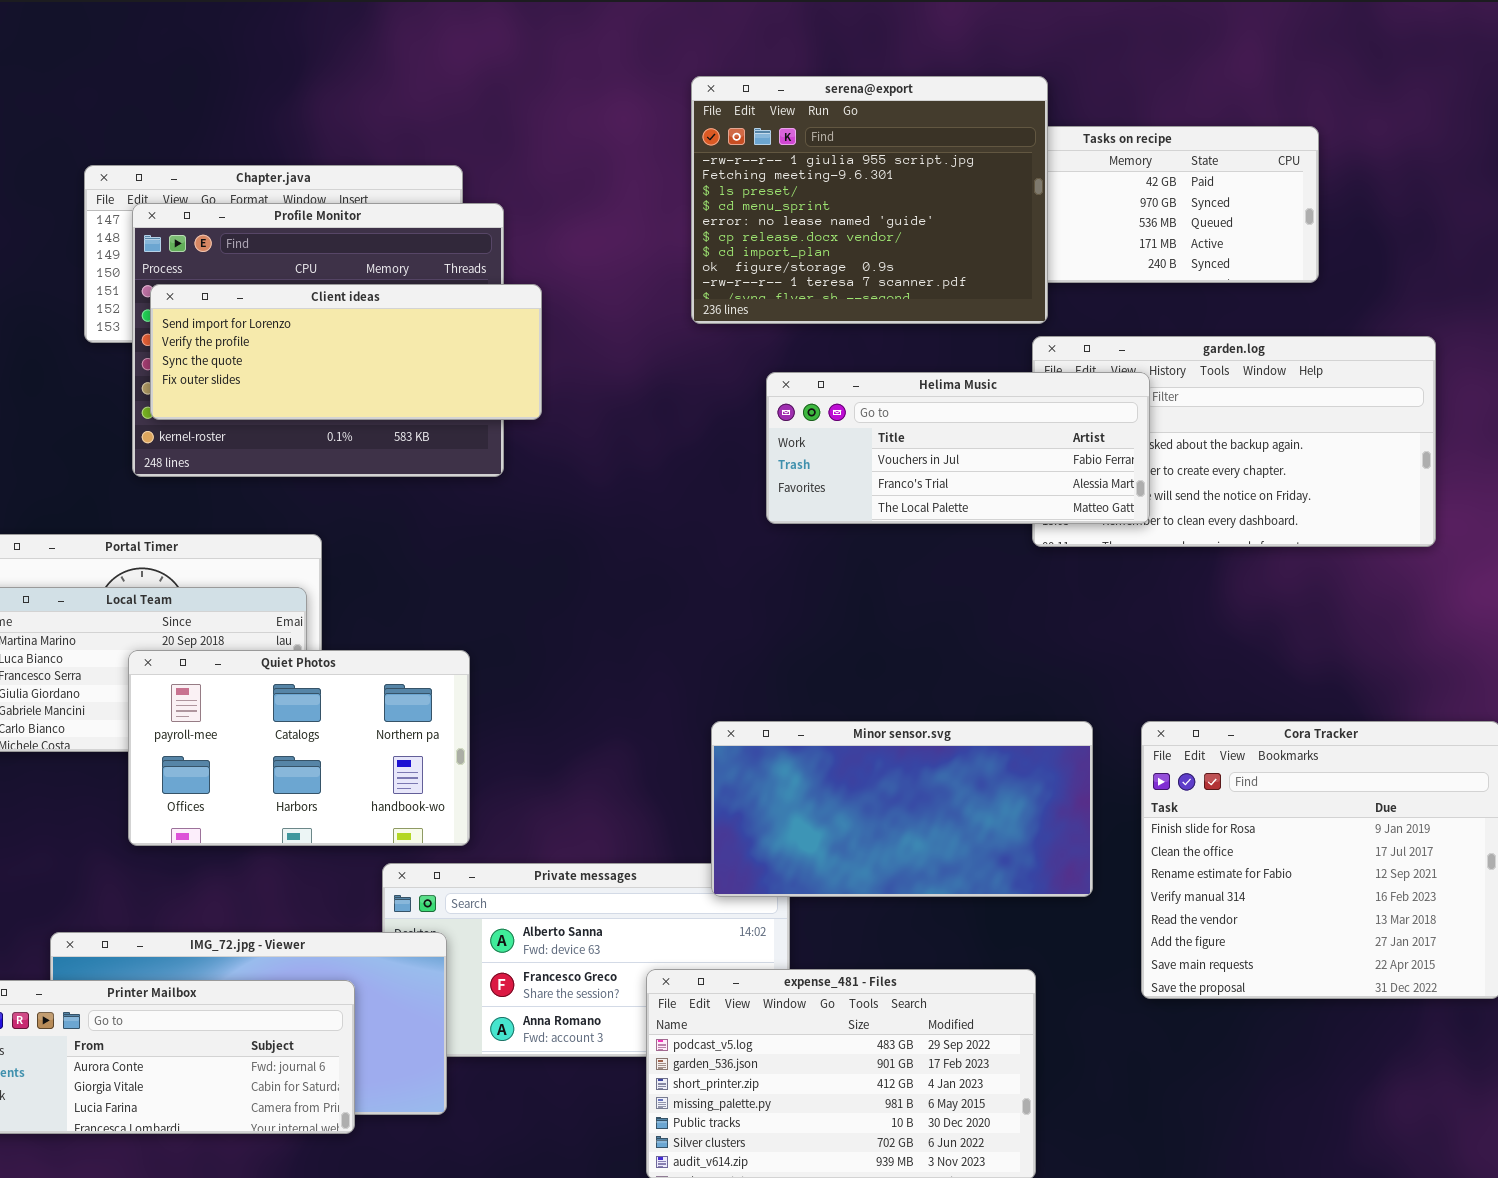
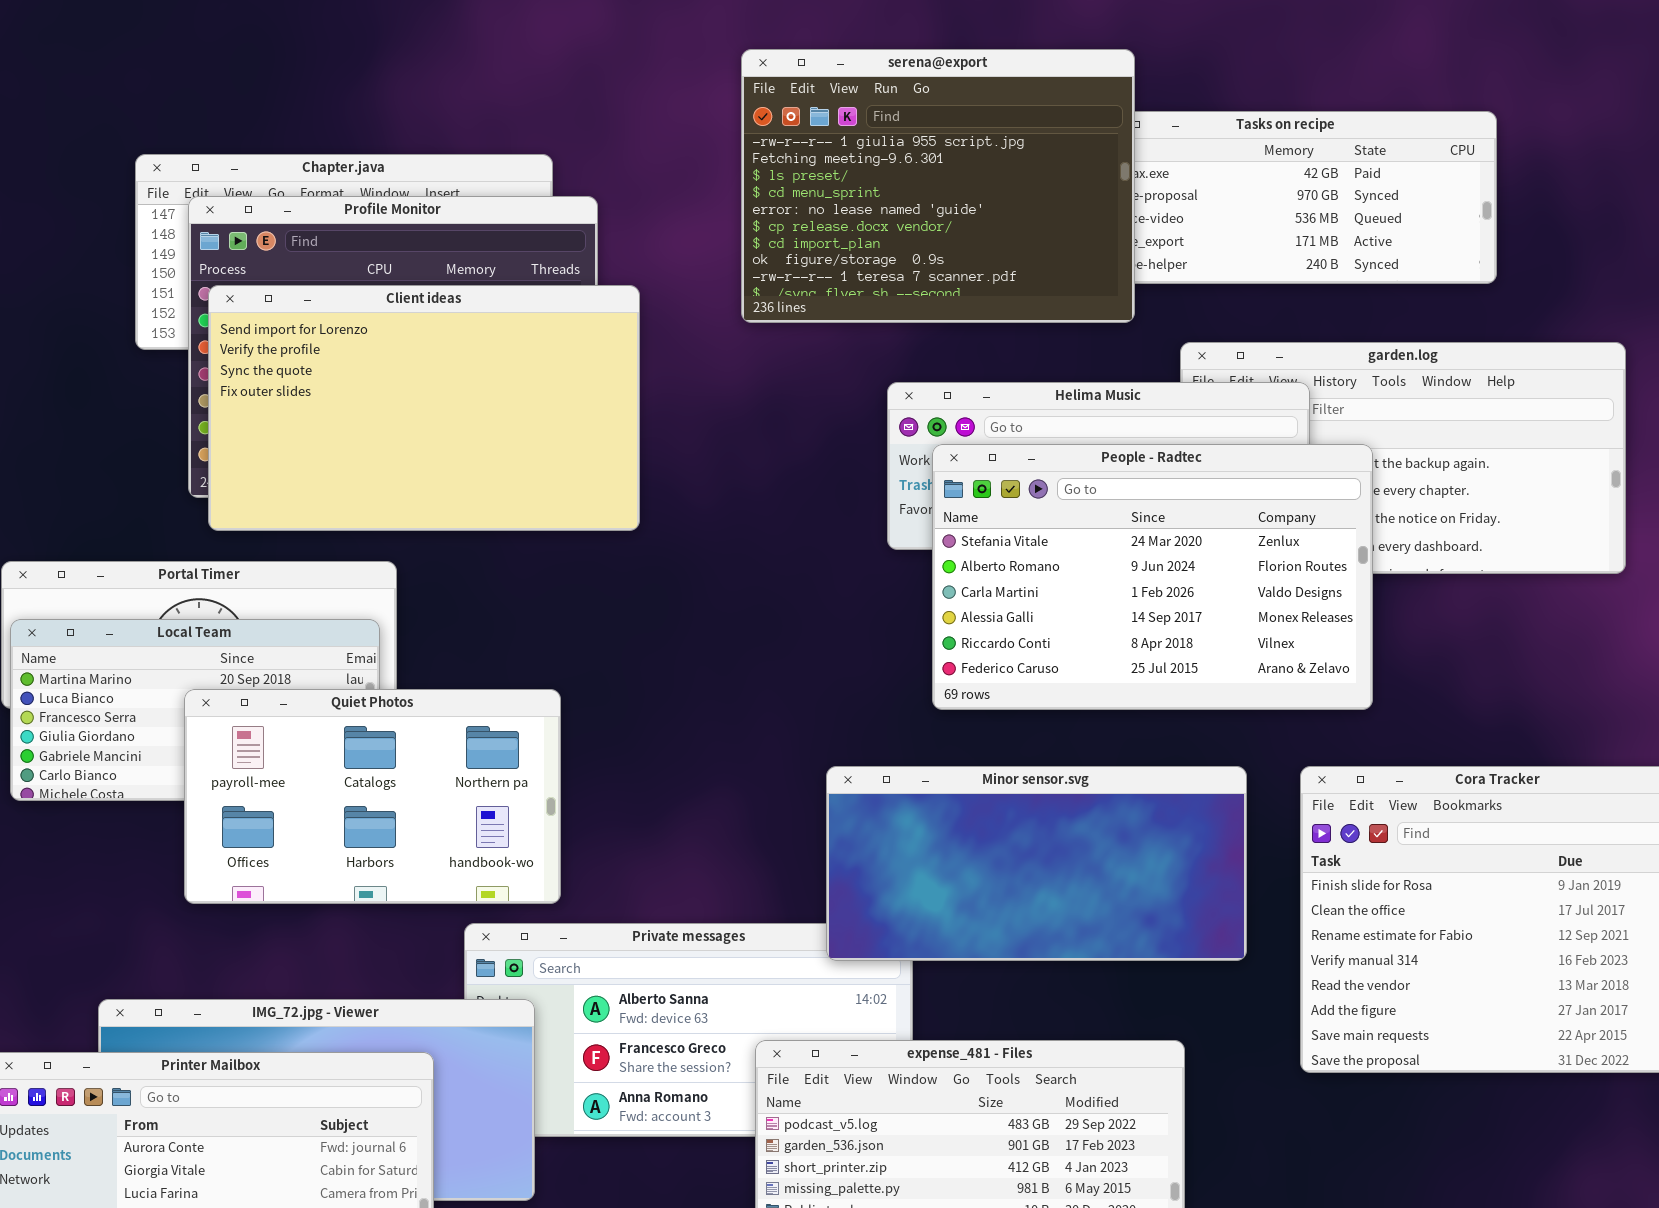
serena@export: [691,76,1048,324] -> [741,49,1135,323], moved
Client ideas: [150,284,542,420] -> [208,285,640,531], resized
People - Radtec: none -> [932,444,1373,710], opened

